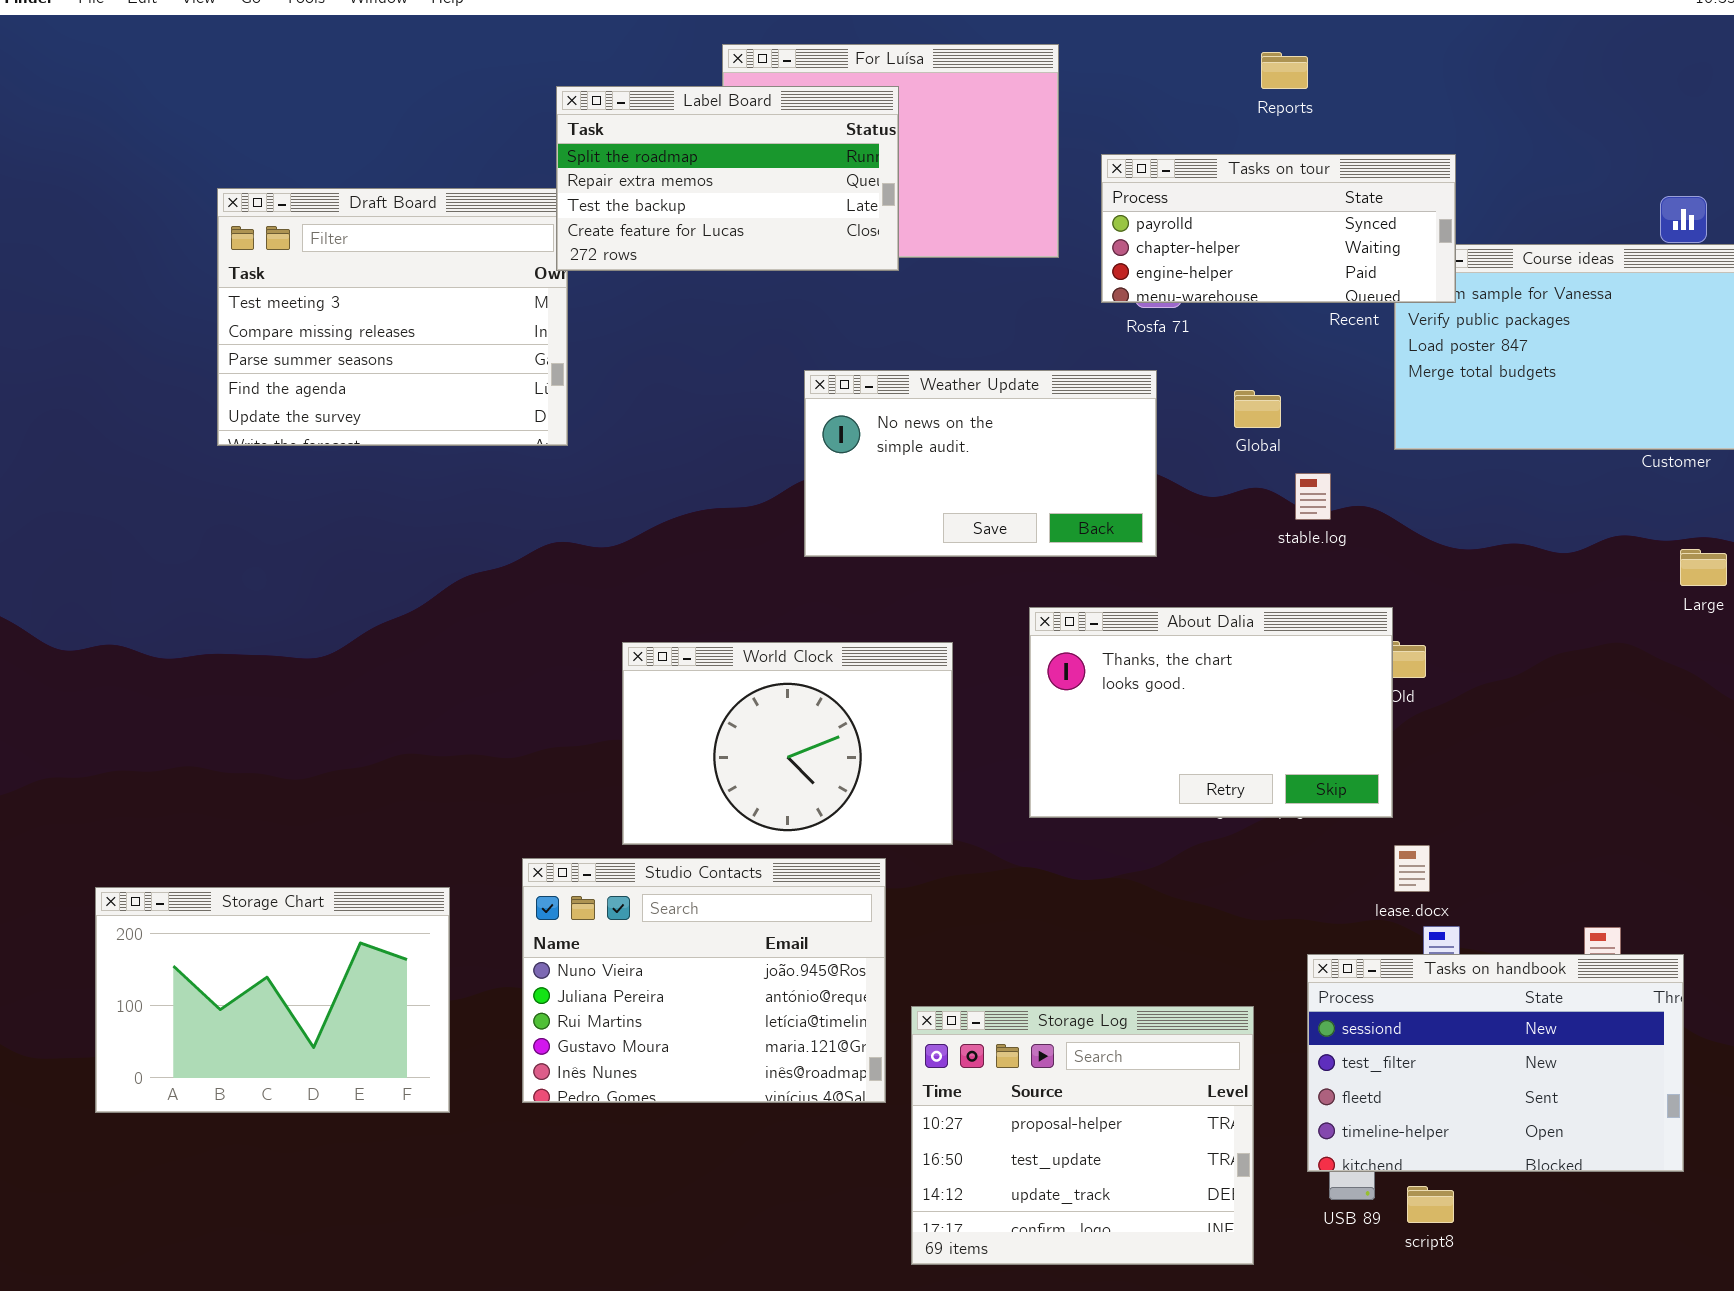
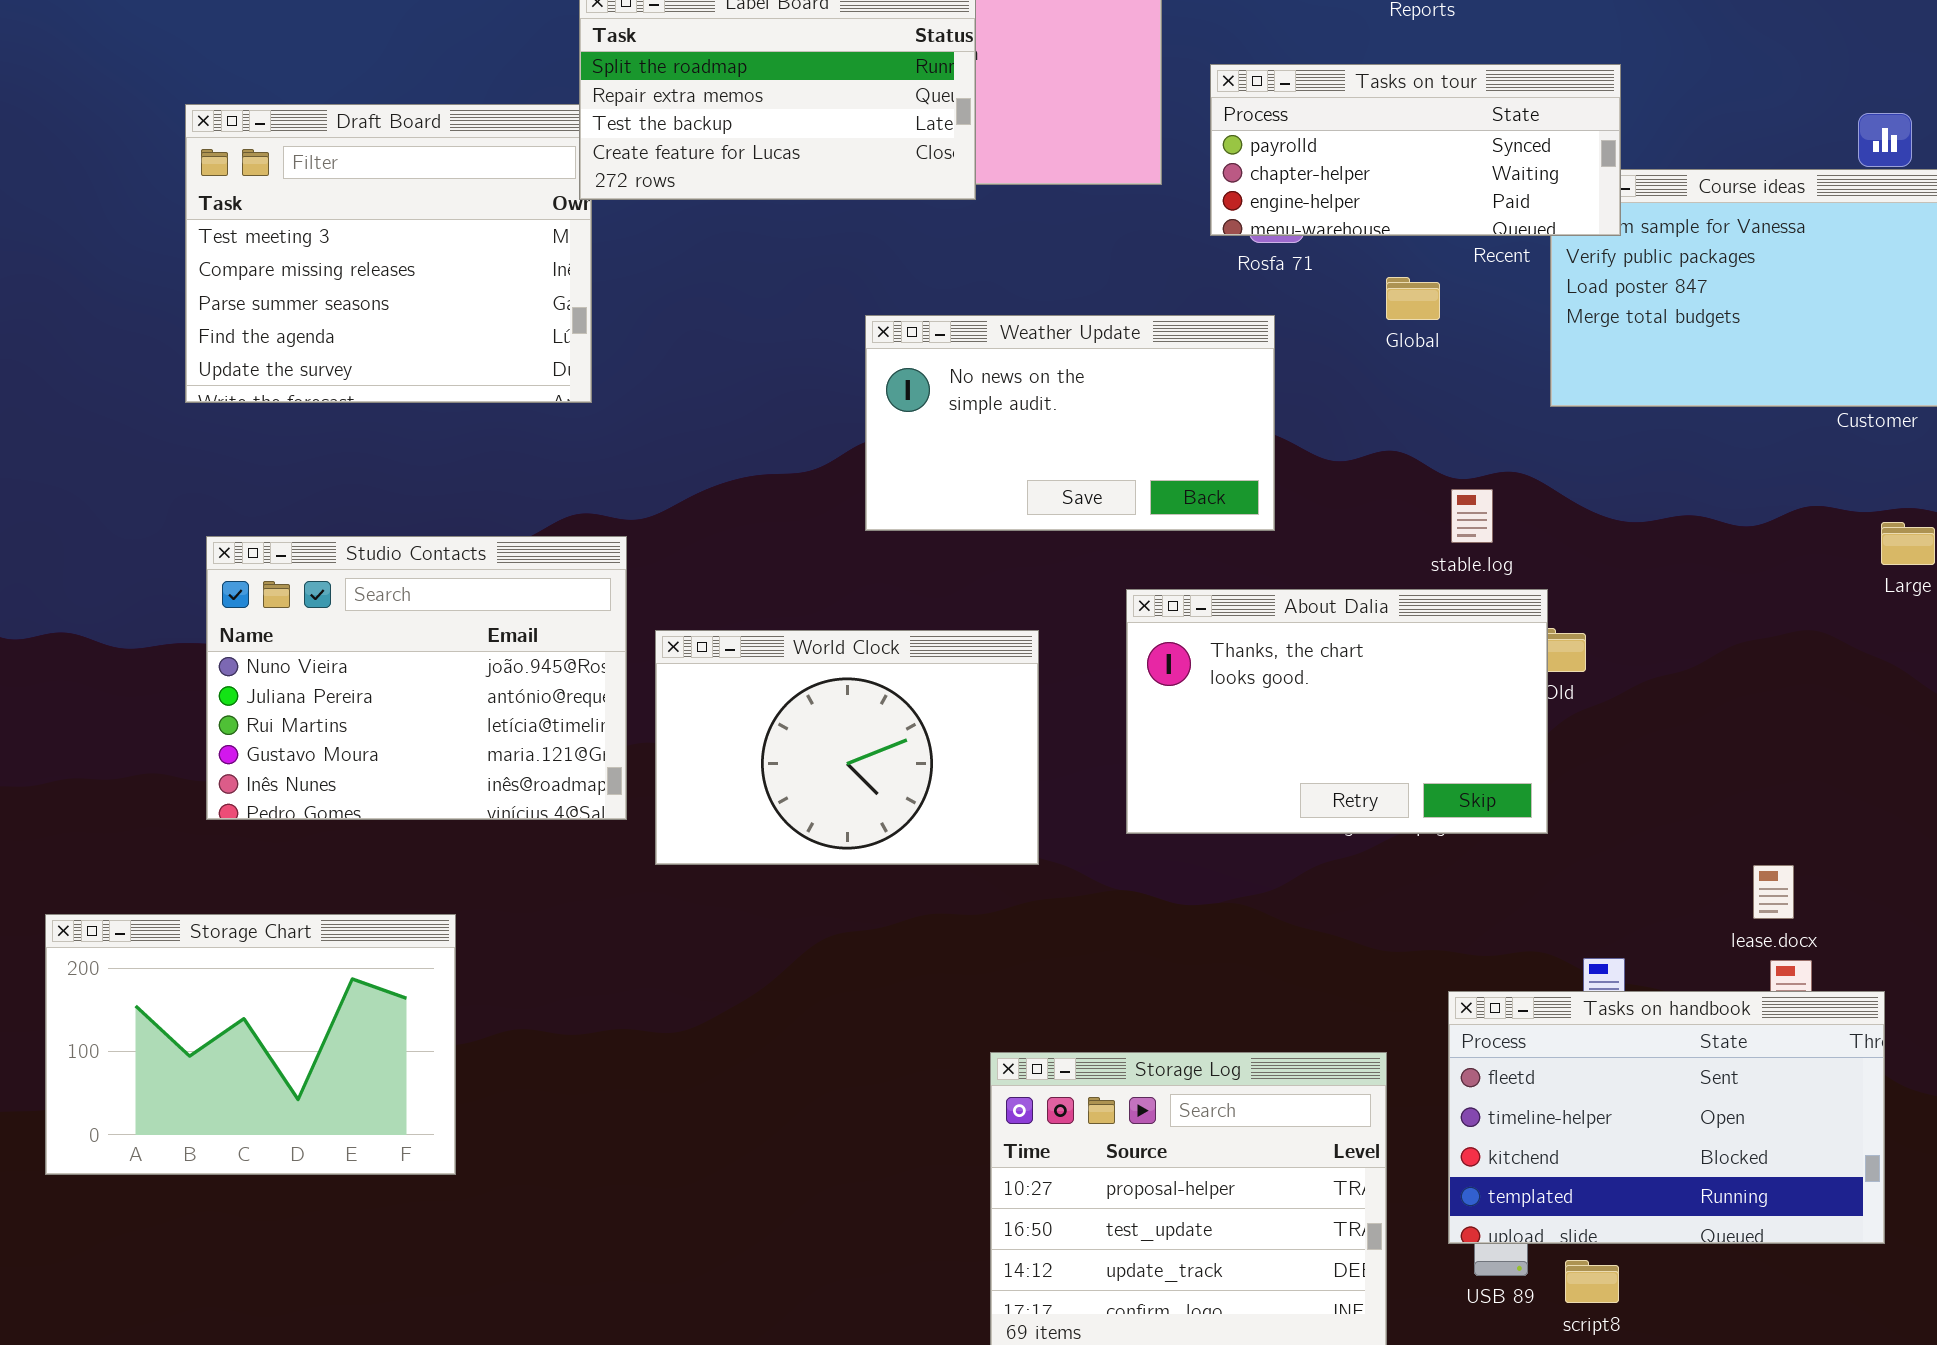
Global: [1234,390,1281,428] -> [1386,277,1440,320], moved
stable.log: [1295,473,1331,520] -> [1451,489,1493,543], moved
lease.docx: [1394,845,1430,892] -> [1753,865,1794,919], moved
Studio Contacts: [522,858,886,1103] -> [206,536,627,820], moved
Tasks on handbook: [1307,954,1684,1172] -> [1448,991,1885,1244], scrolled down 2 rows

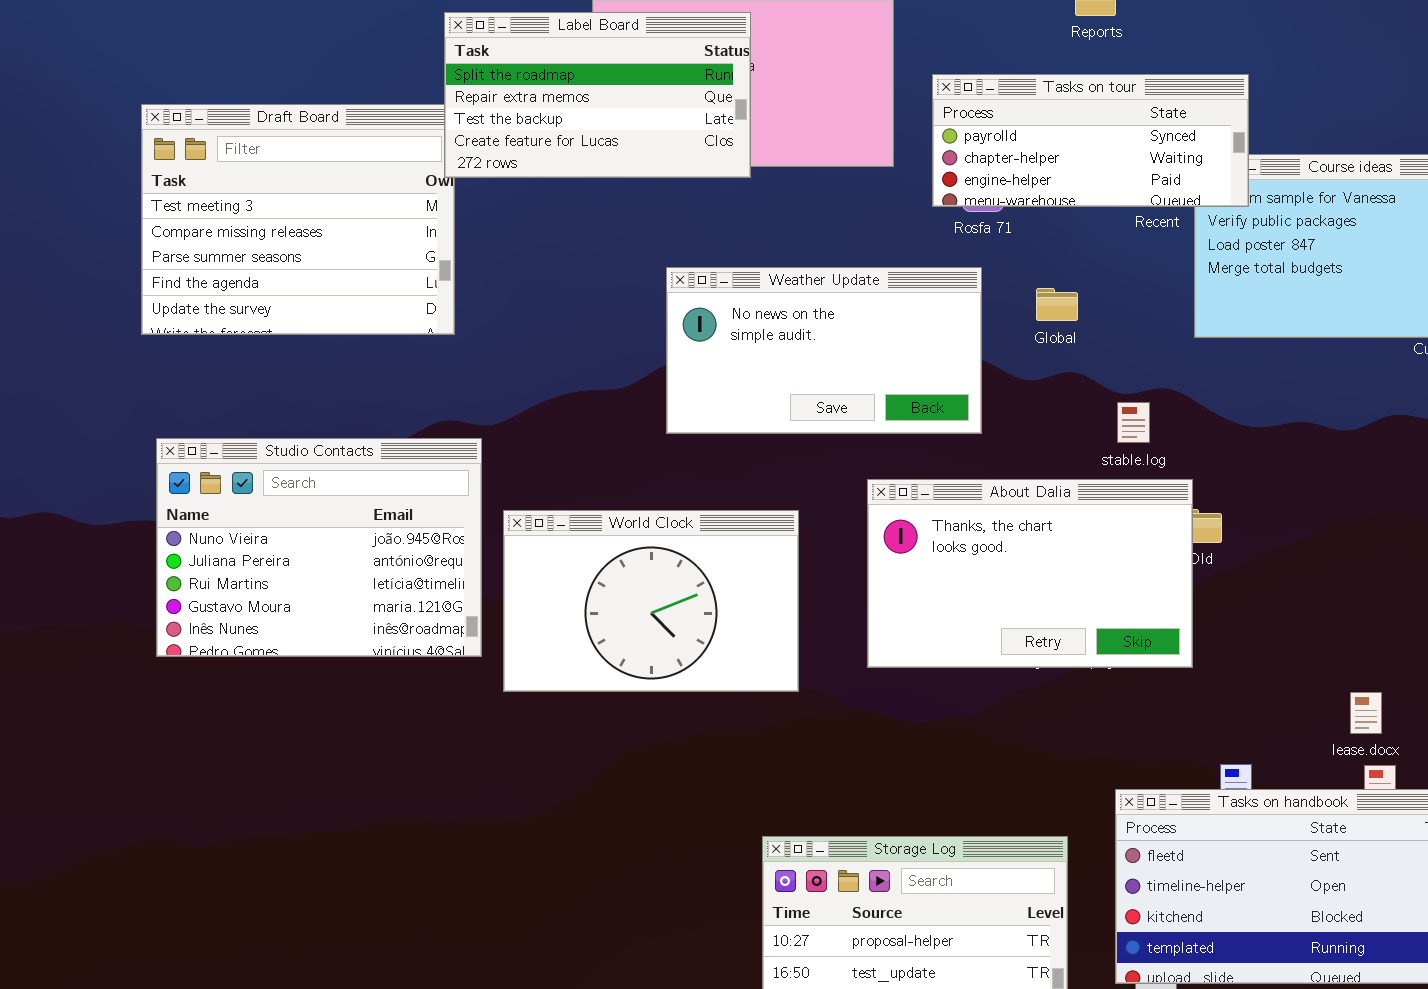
Global: [1386,277,1440,320] -> [1036,288,1078,321], moved
Storage Chart: [45,914,456,1175] -> none, closed

